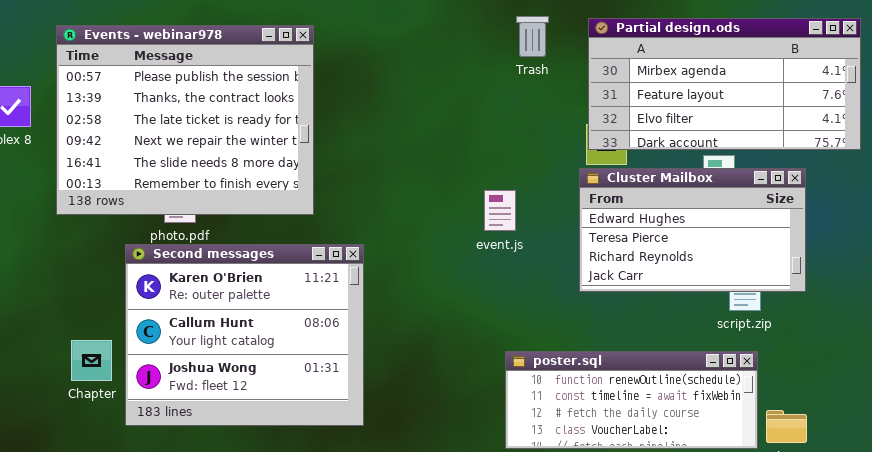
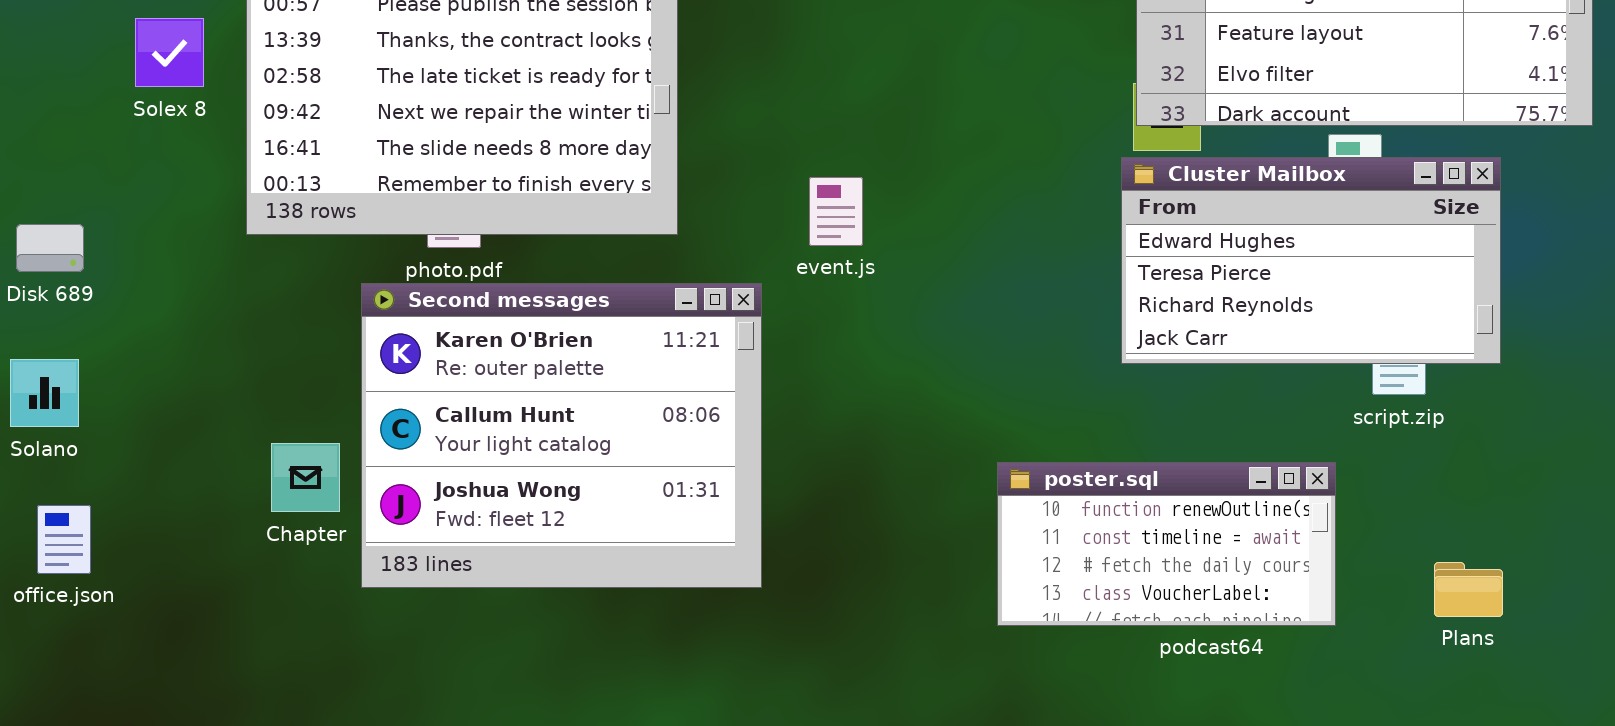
event.js: [484,190,516,231] -> [809,177,863,246], moved
poster.sql: [505,351,758,449] -> [997,462,1336,626], resized

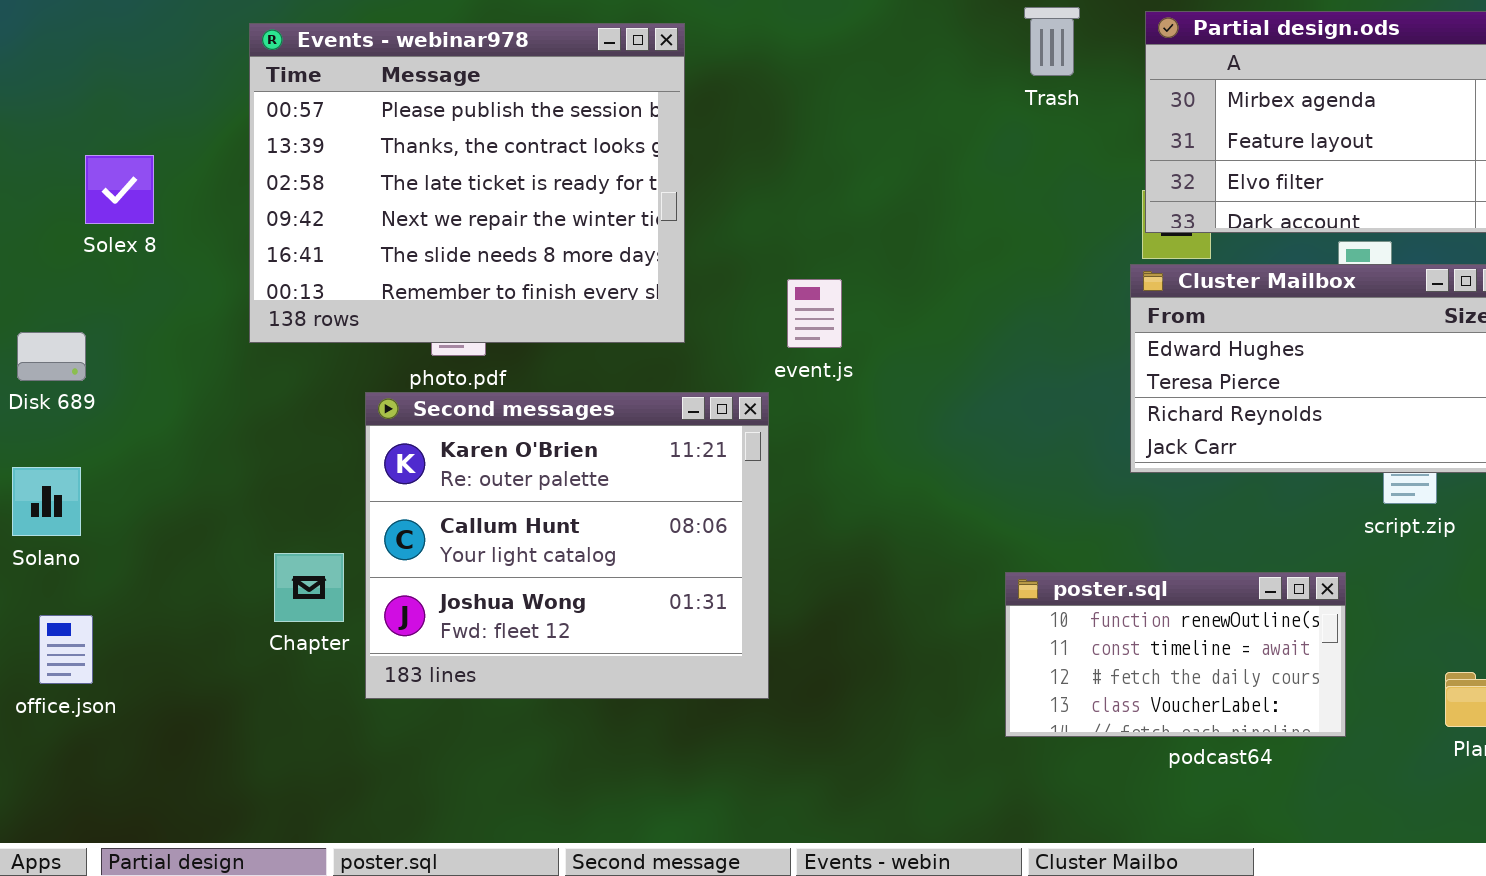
Solex 8: [135,18,204,87] -> [85,155,154,224], moved
event.js: [809,177,863,246] -> [787,279,842,348], moved

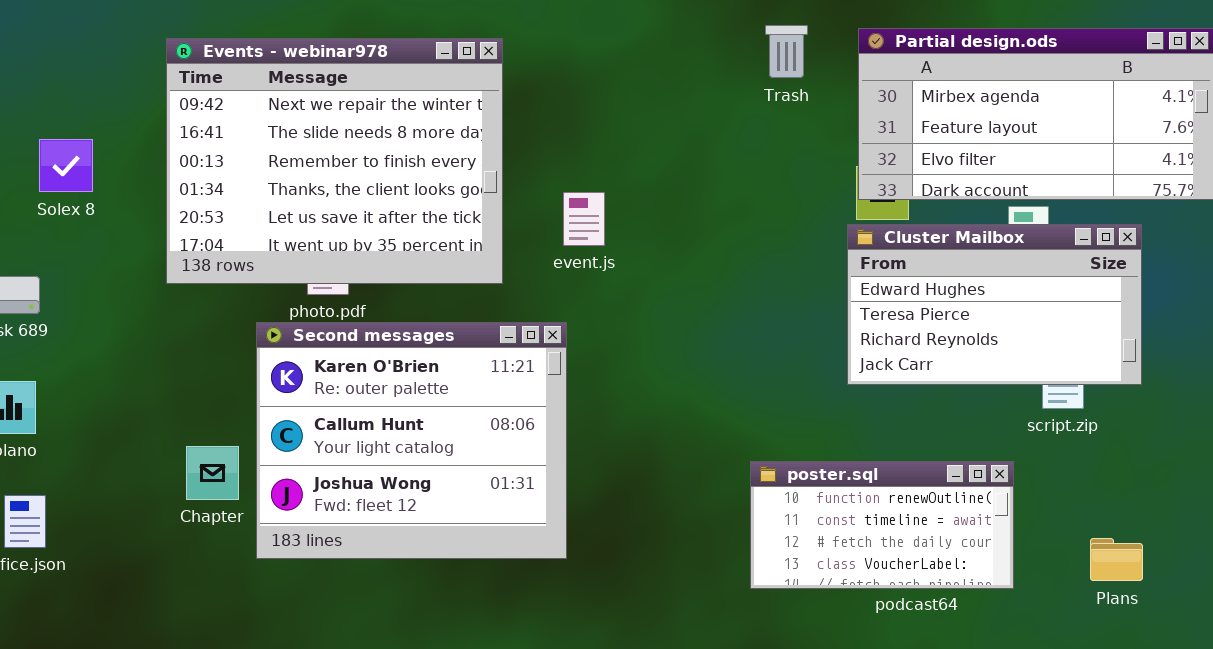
Events - webinar978: [249,23,685,343] -> [166,38,503,284], scrolled down 3 rows
event.js: [787,279,842,348] -> [563,192,605,246], moved

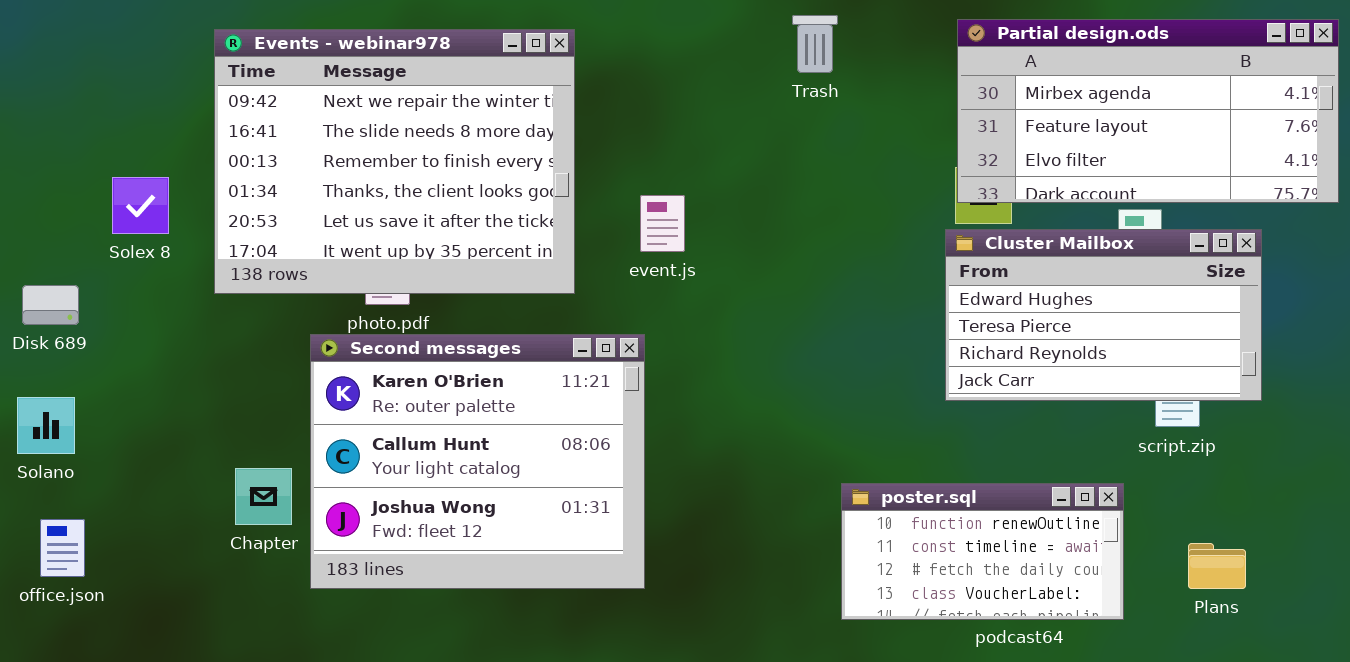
Trash: [765,25,808,78] -> [792,15,838,73], moved
Solex 8: [39,139,93,192] -> [112,177,169,234], moved
Plans: [1090,538,1143,581] -> [1188,543,1246,589], moved

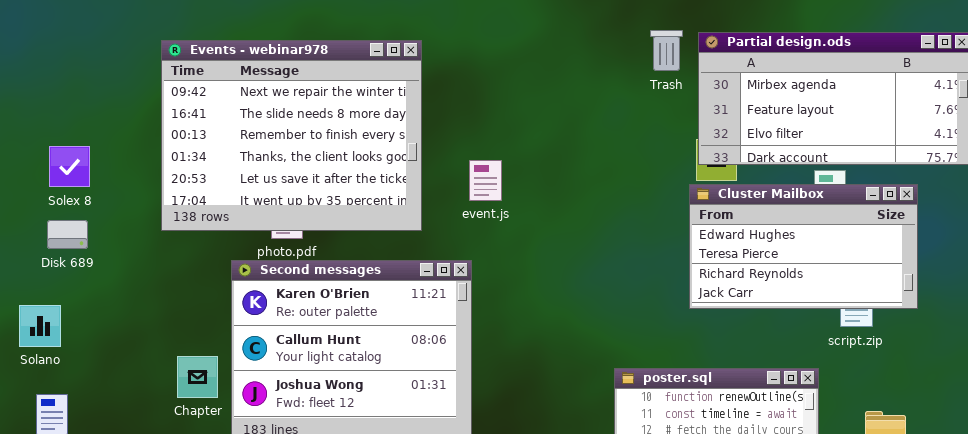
Trash: [792,15,838,73] -> [650,30,683,71], moved
Solex 8: [112,177,169,234] -> [49,146,90,187], moved
Disk 689: [22,285,79,325] -> [47,220,88,249], moved

